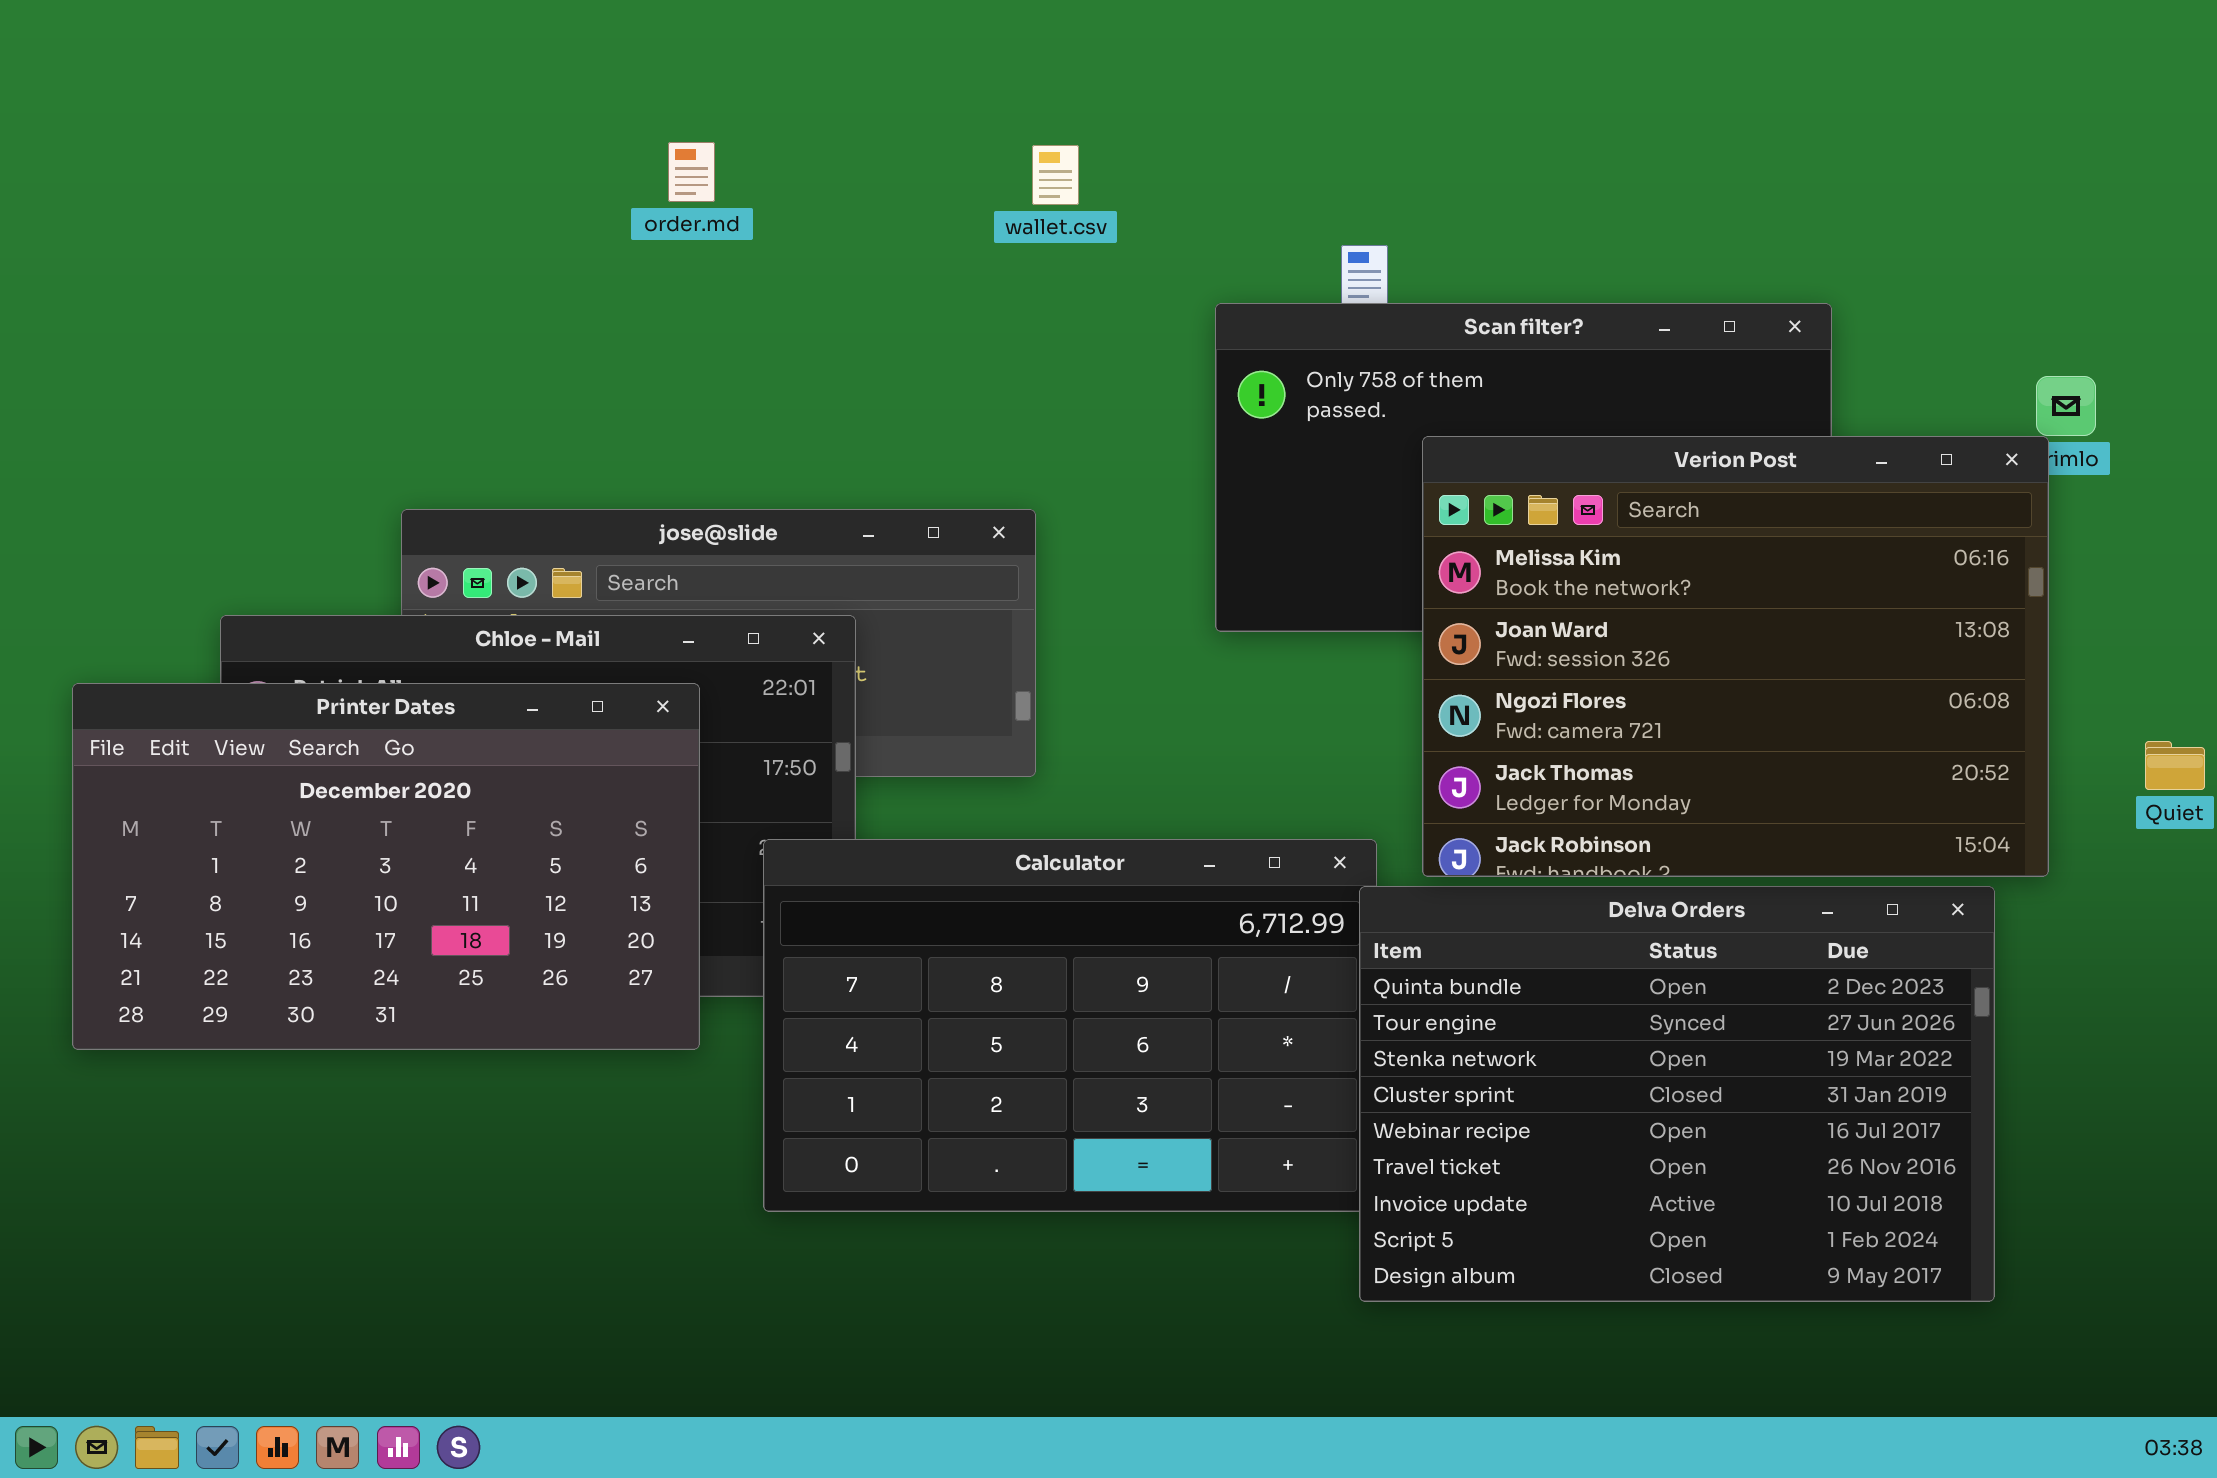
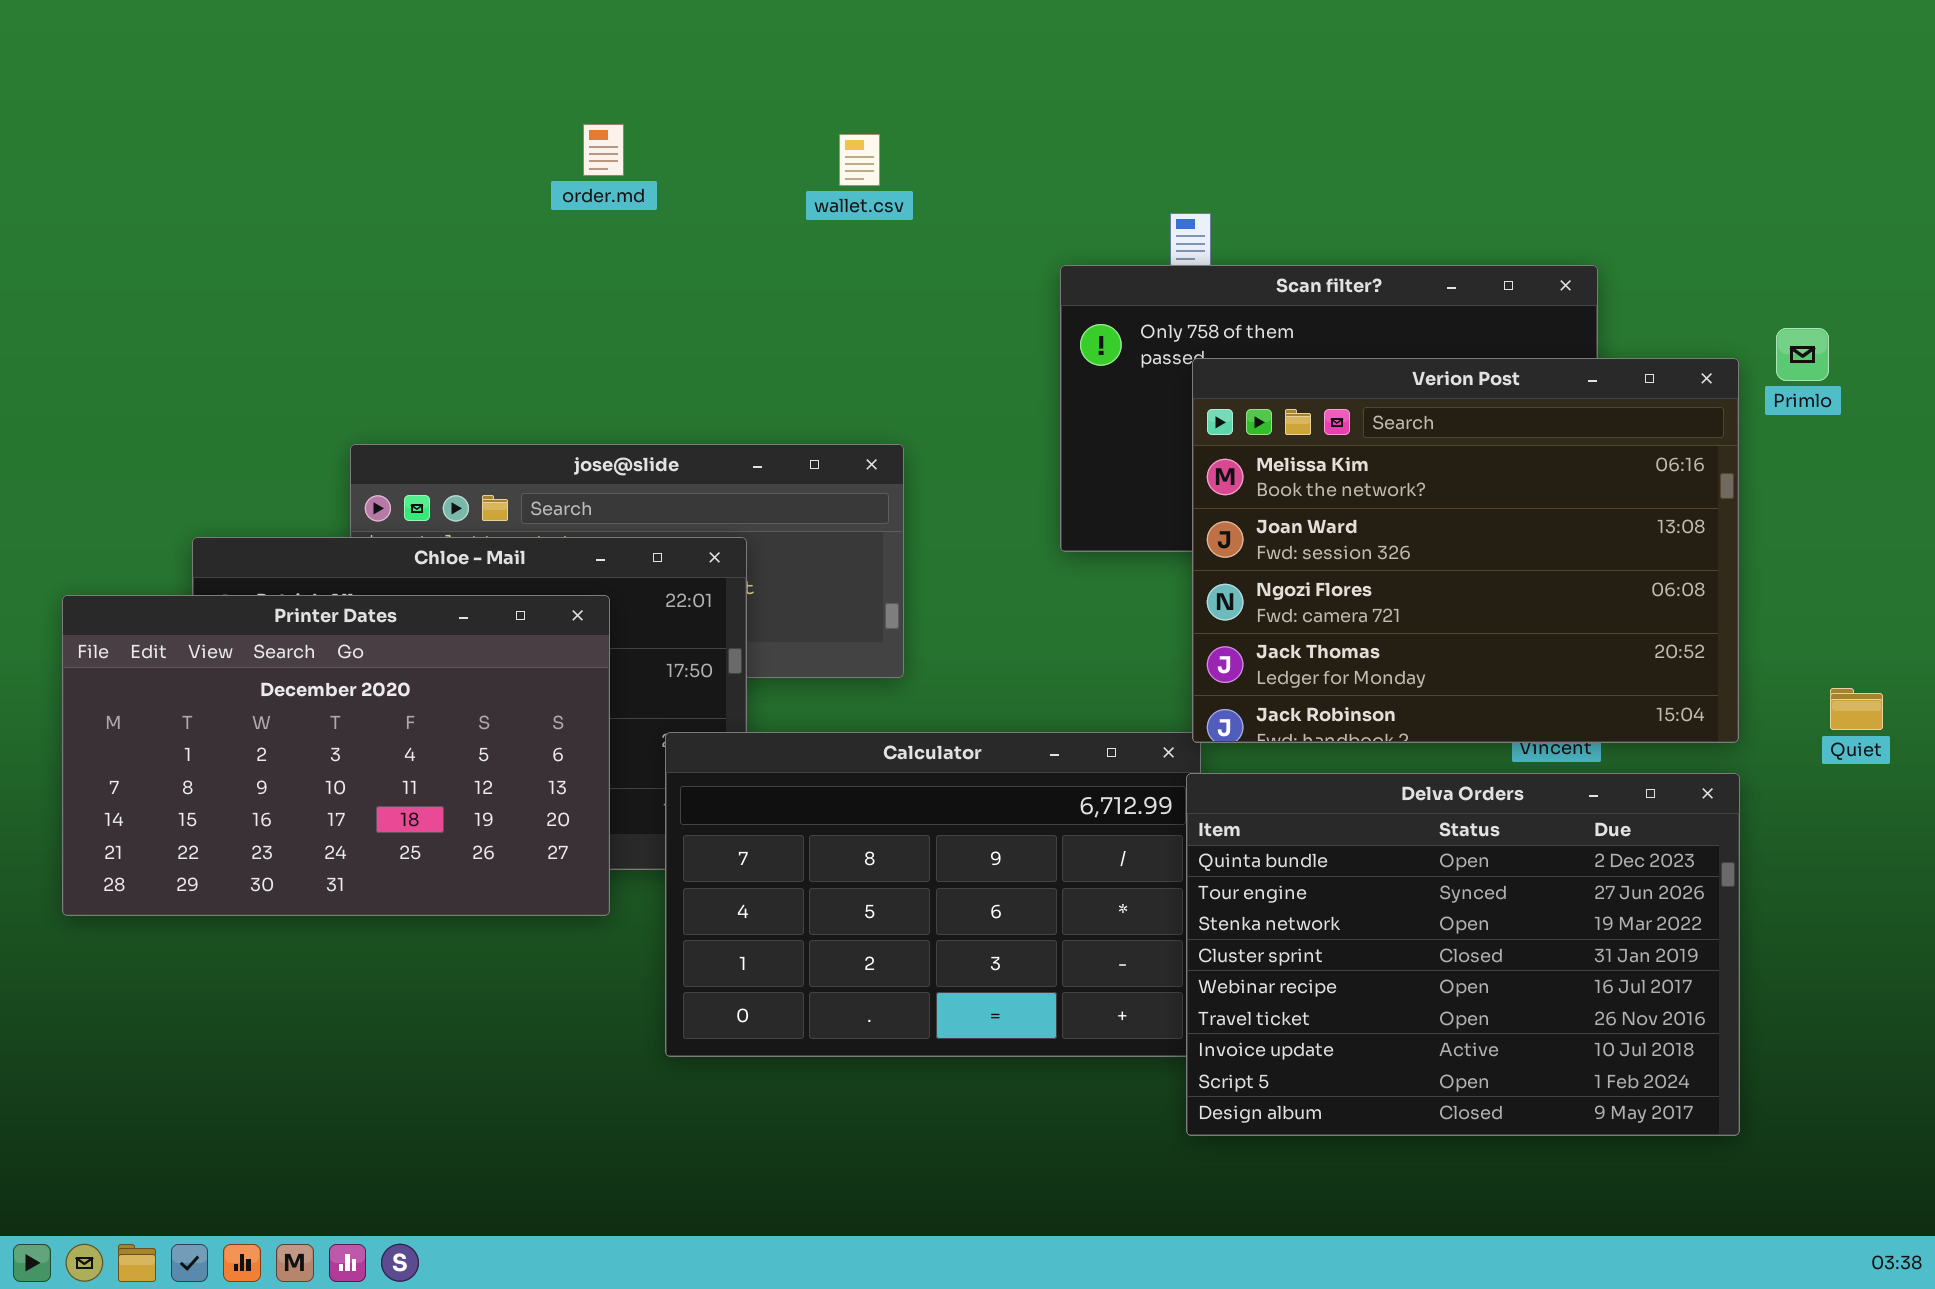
wallet.csv: [1032,145,1079,205] -> [839,134,880,186], moved
Verion Post: [1422,436,2049,877] -> [1192,358,1739,743], moved
Quiet: [2145,741,2205,790] -> [1830,688,1883,730], moved

